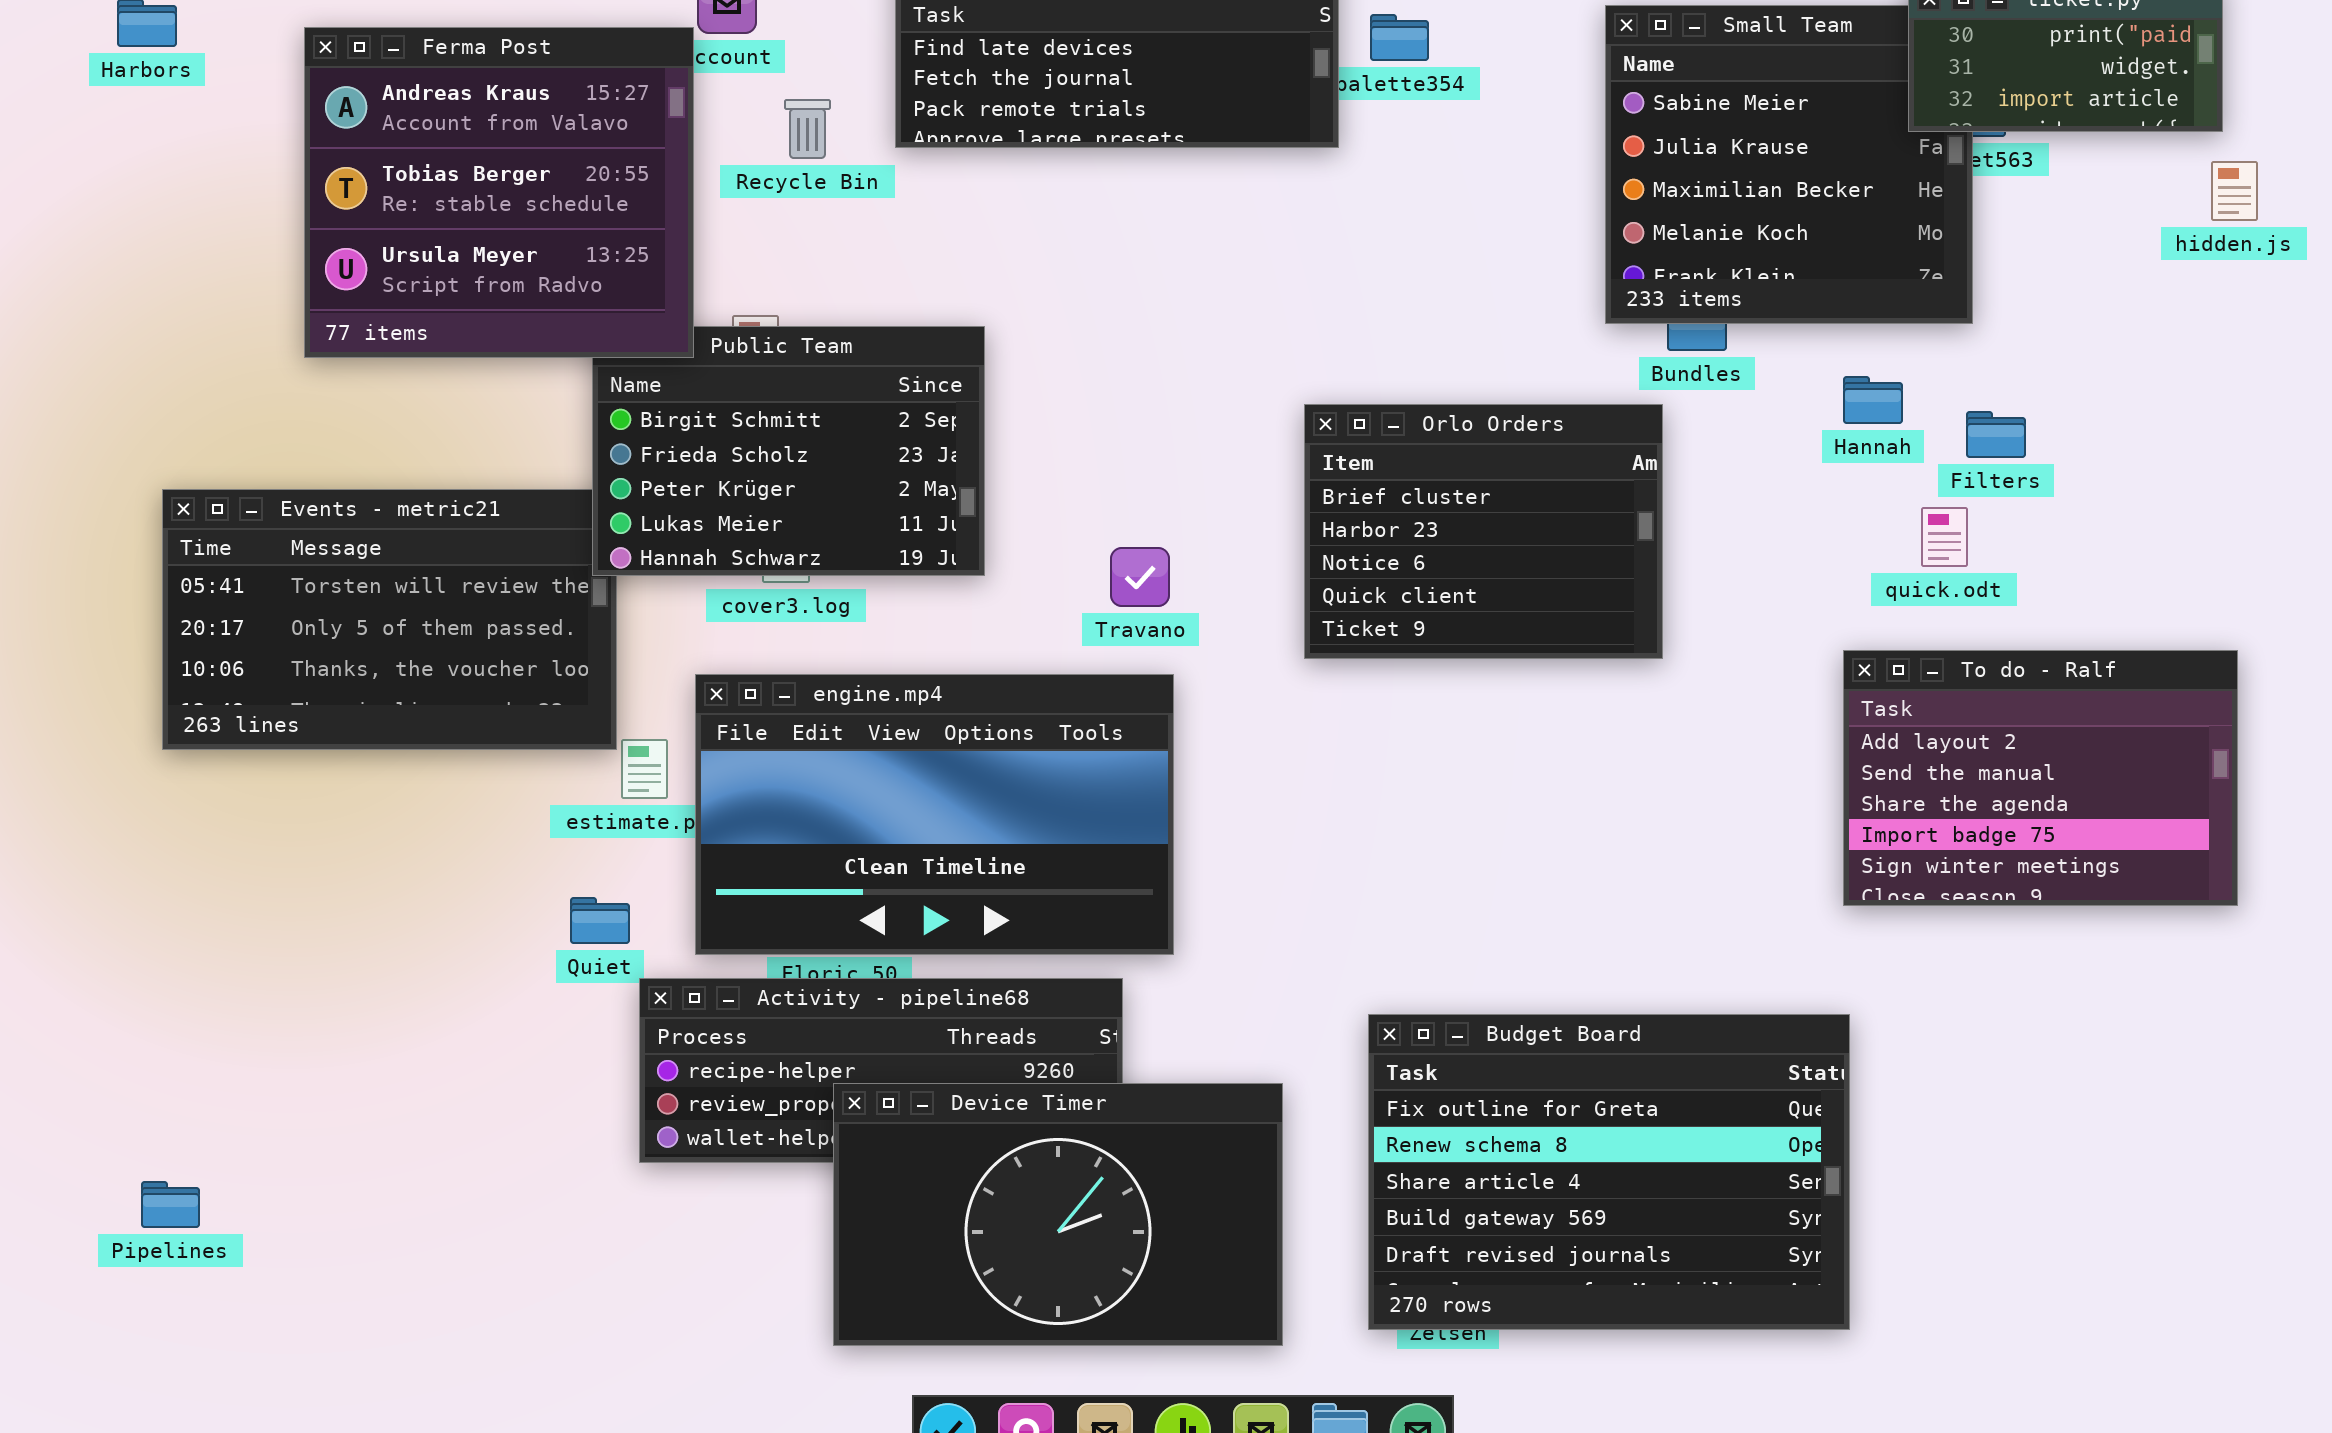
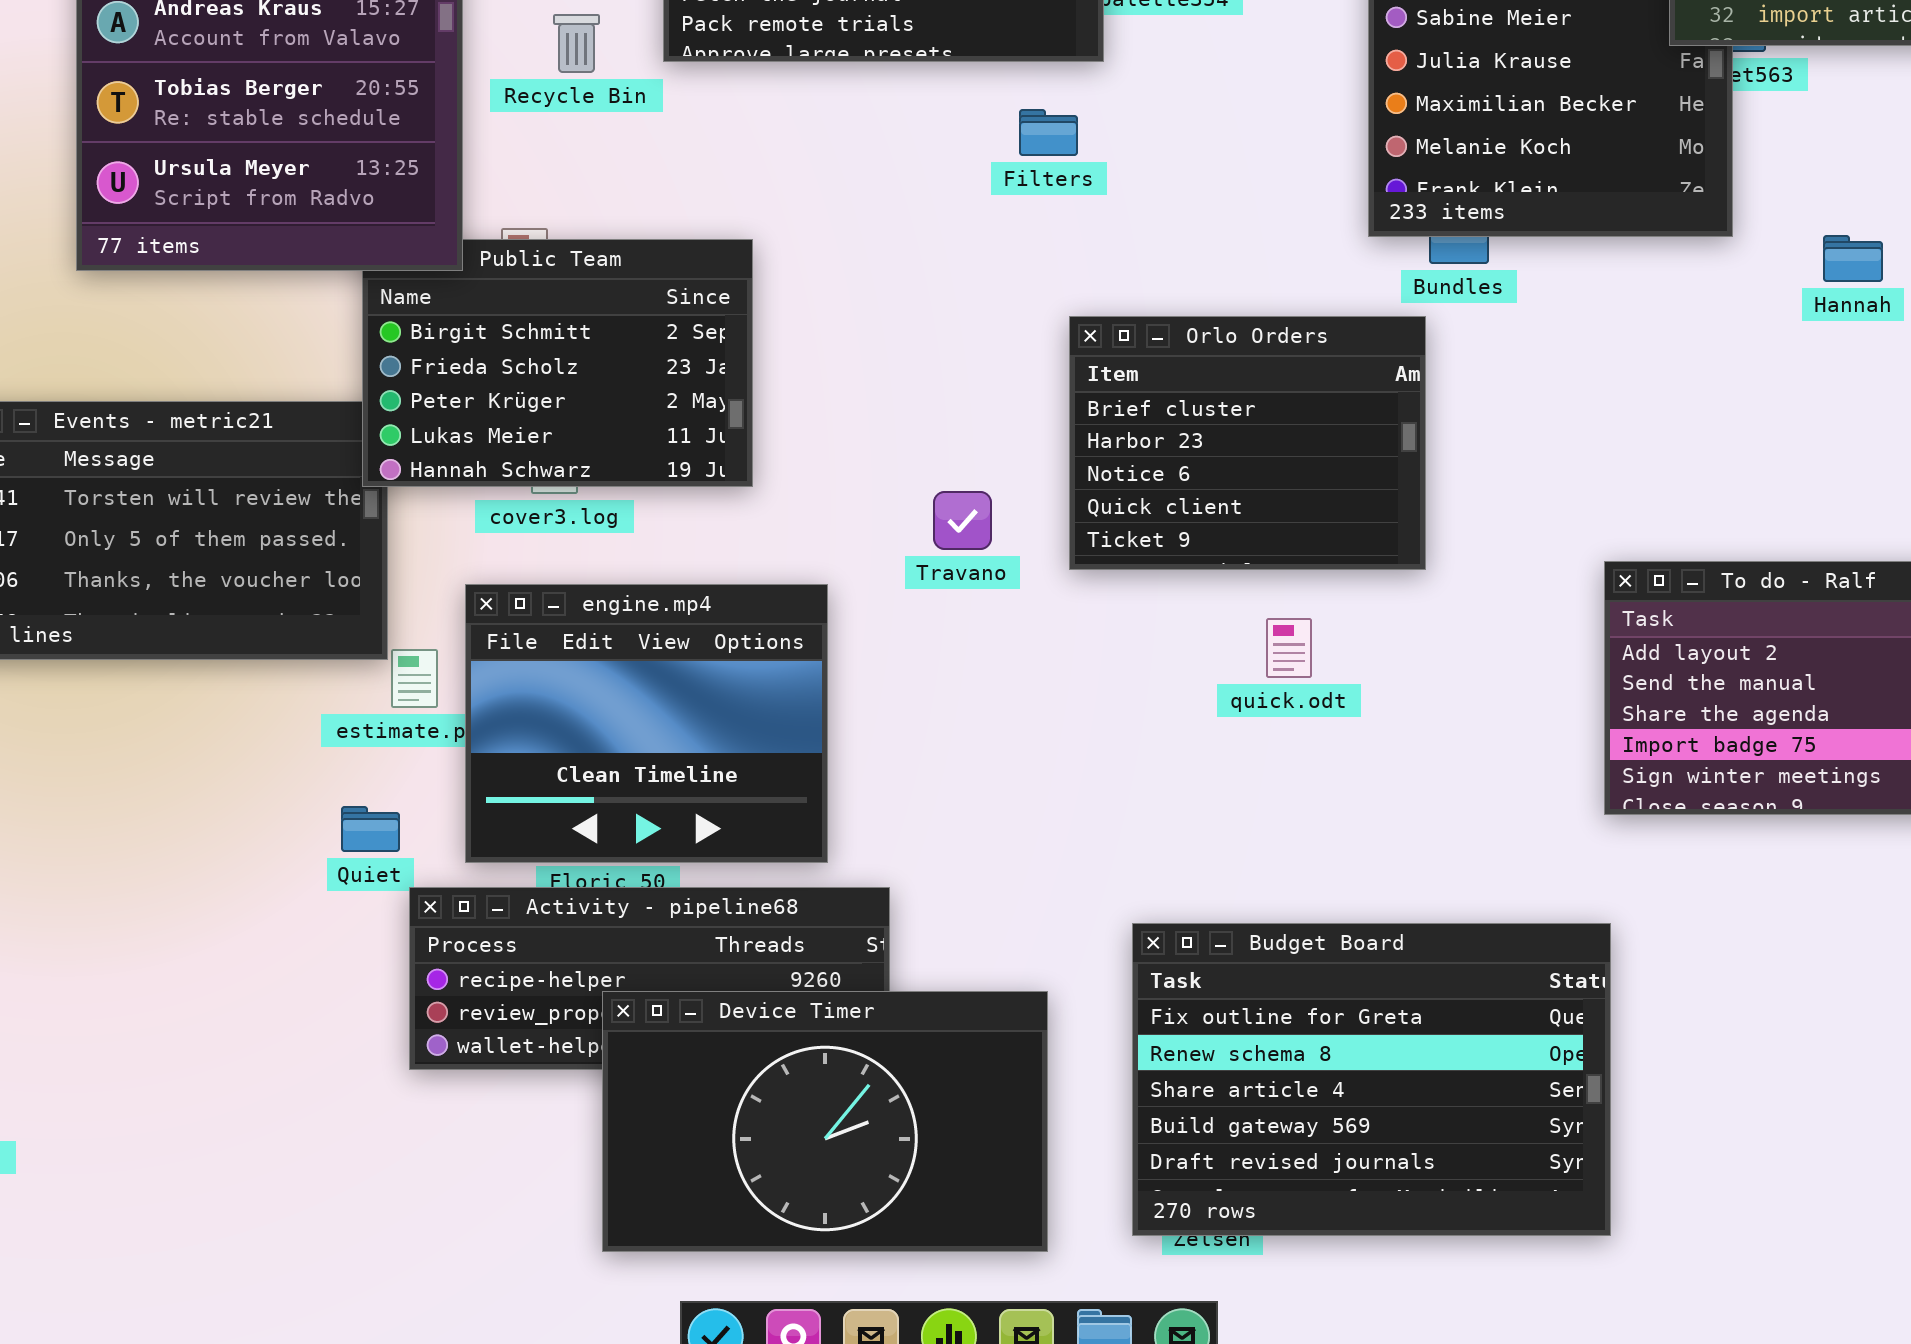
Hannah: [1843,376,1903,424] -> [1823,235,1883,282], moved
Filters: [1966,411,2026,458] -> [1019,109,1078,156], moved
quick.odt: [1921,507,1968,567] -> [1266,618,1312,678], moved
Travano: [1110,547,1170,607] -> [933,491,992,550], moved
engine.mp4: [695,674,1174,955] -> [465,584,828,863], resized

